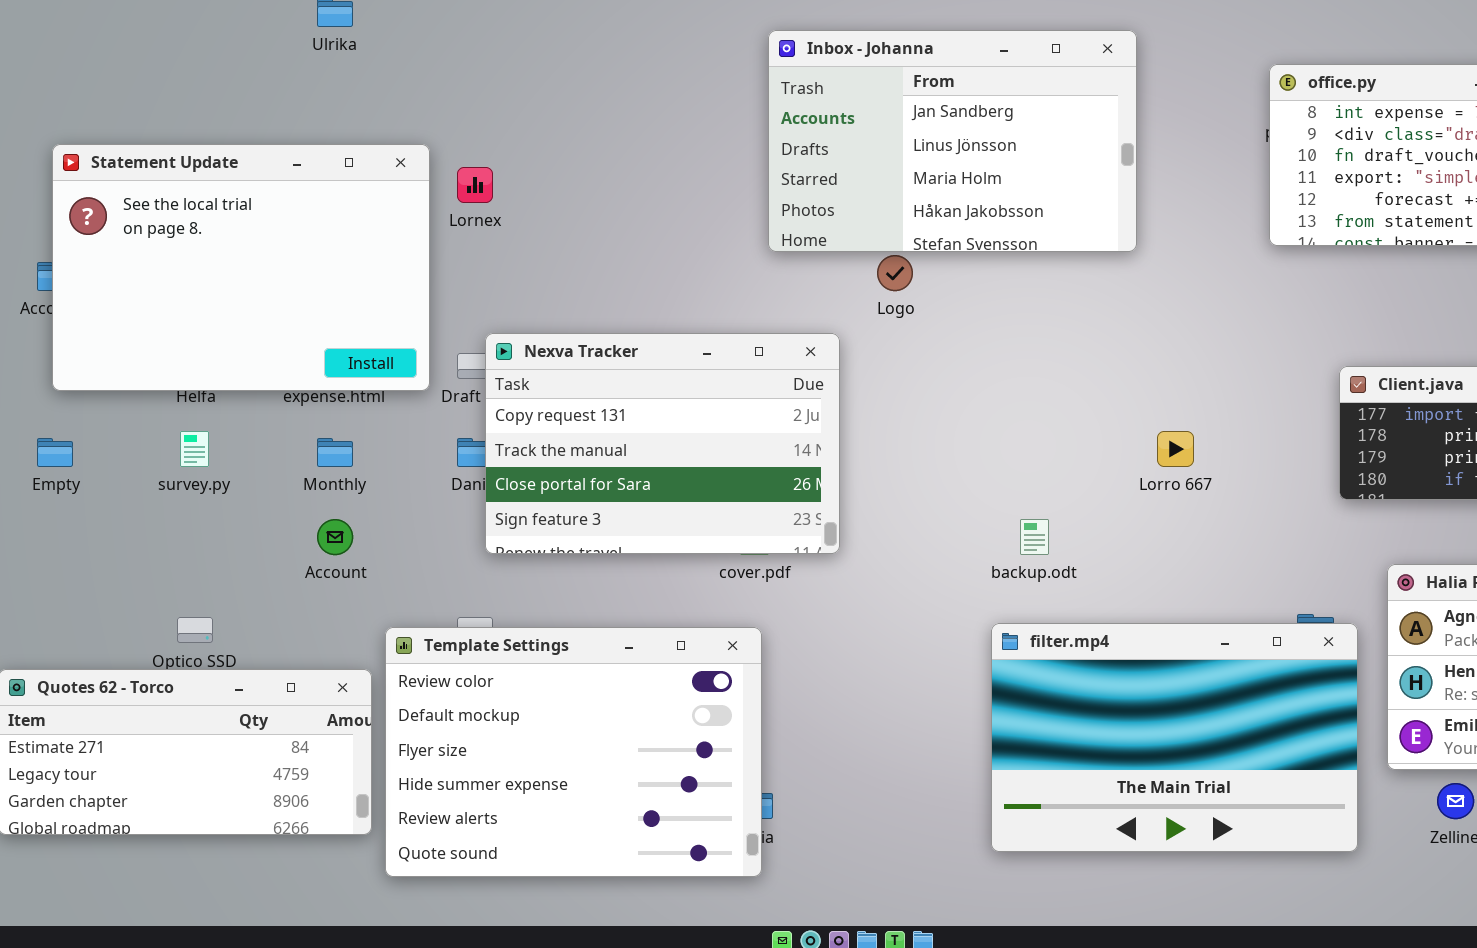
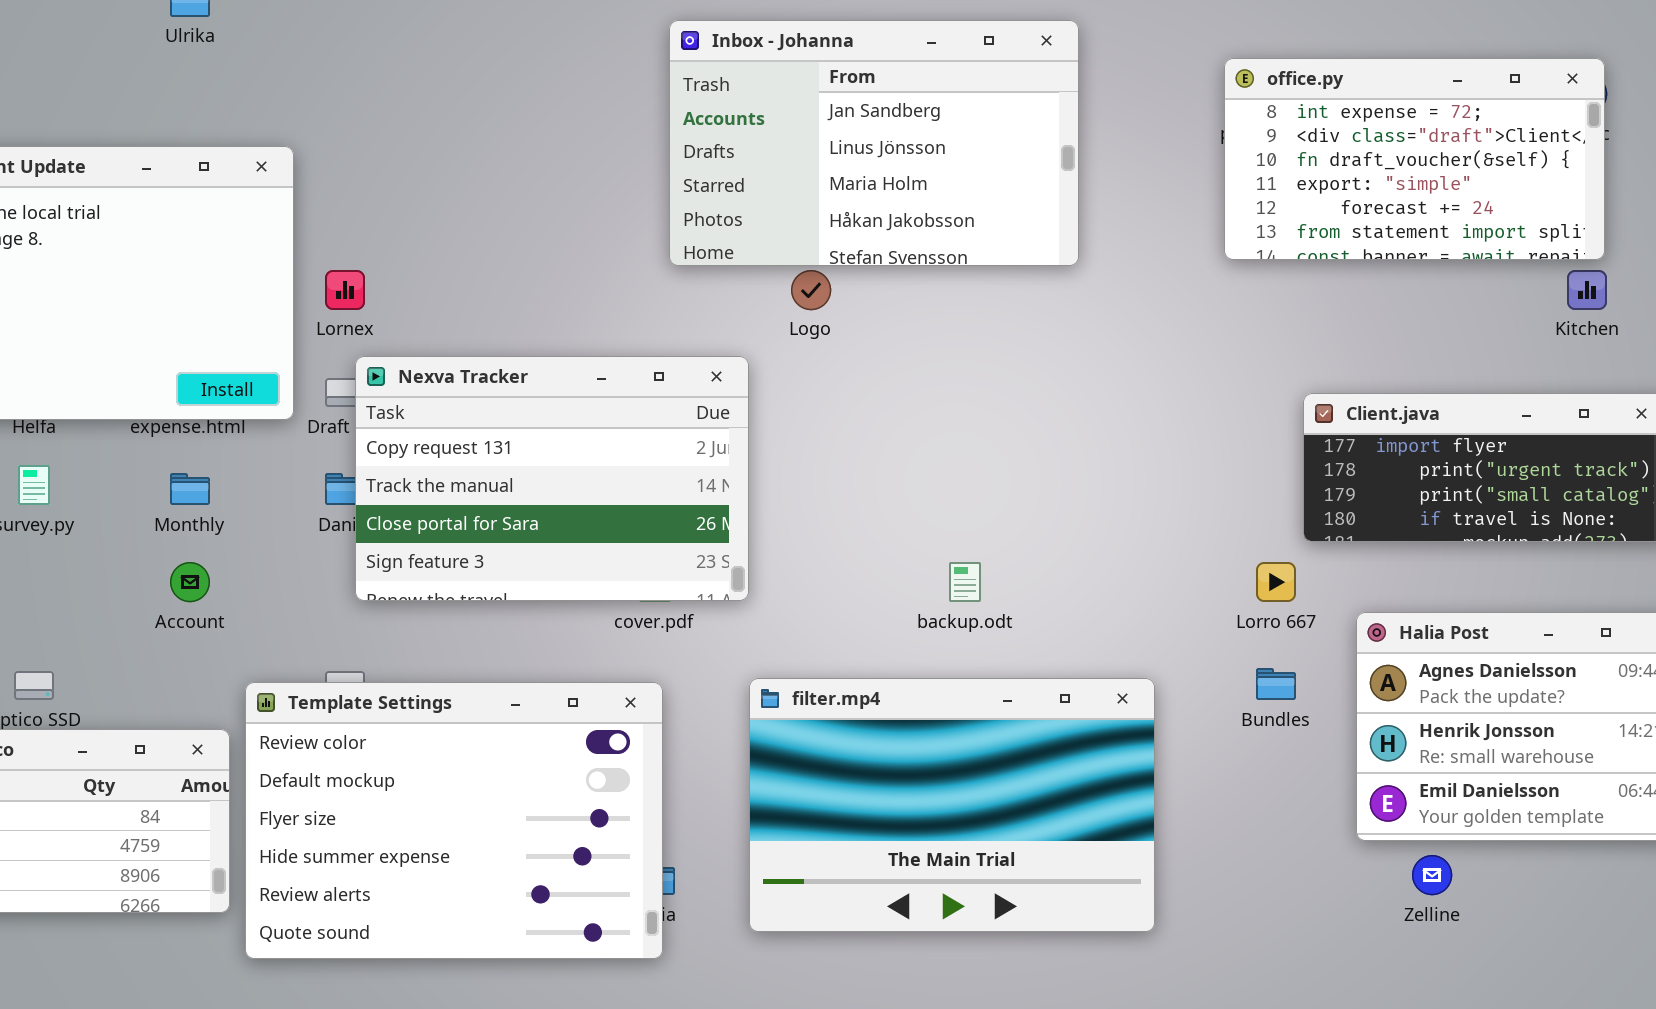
Lornex: [457,167,493,203] -> [325,270,365,310], moved
Lorro 667: [1157,431,1194,467] -> [1256,562,1296,602], moved
filter.mp4: [991,623,1358,852] -> [749,678,1155,932], moved

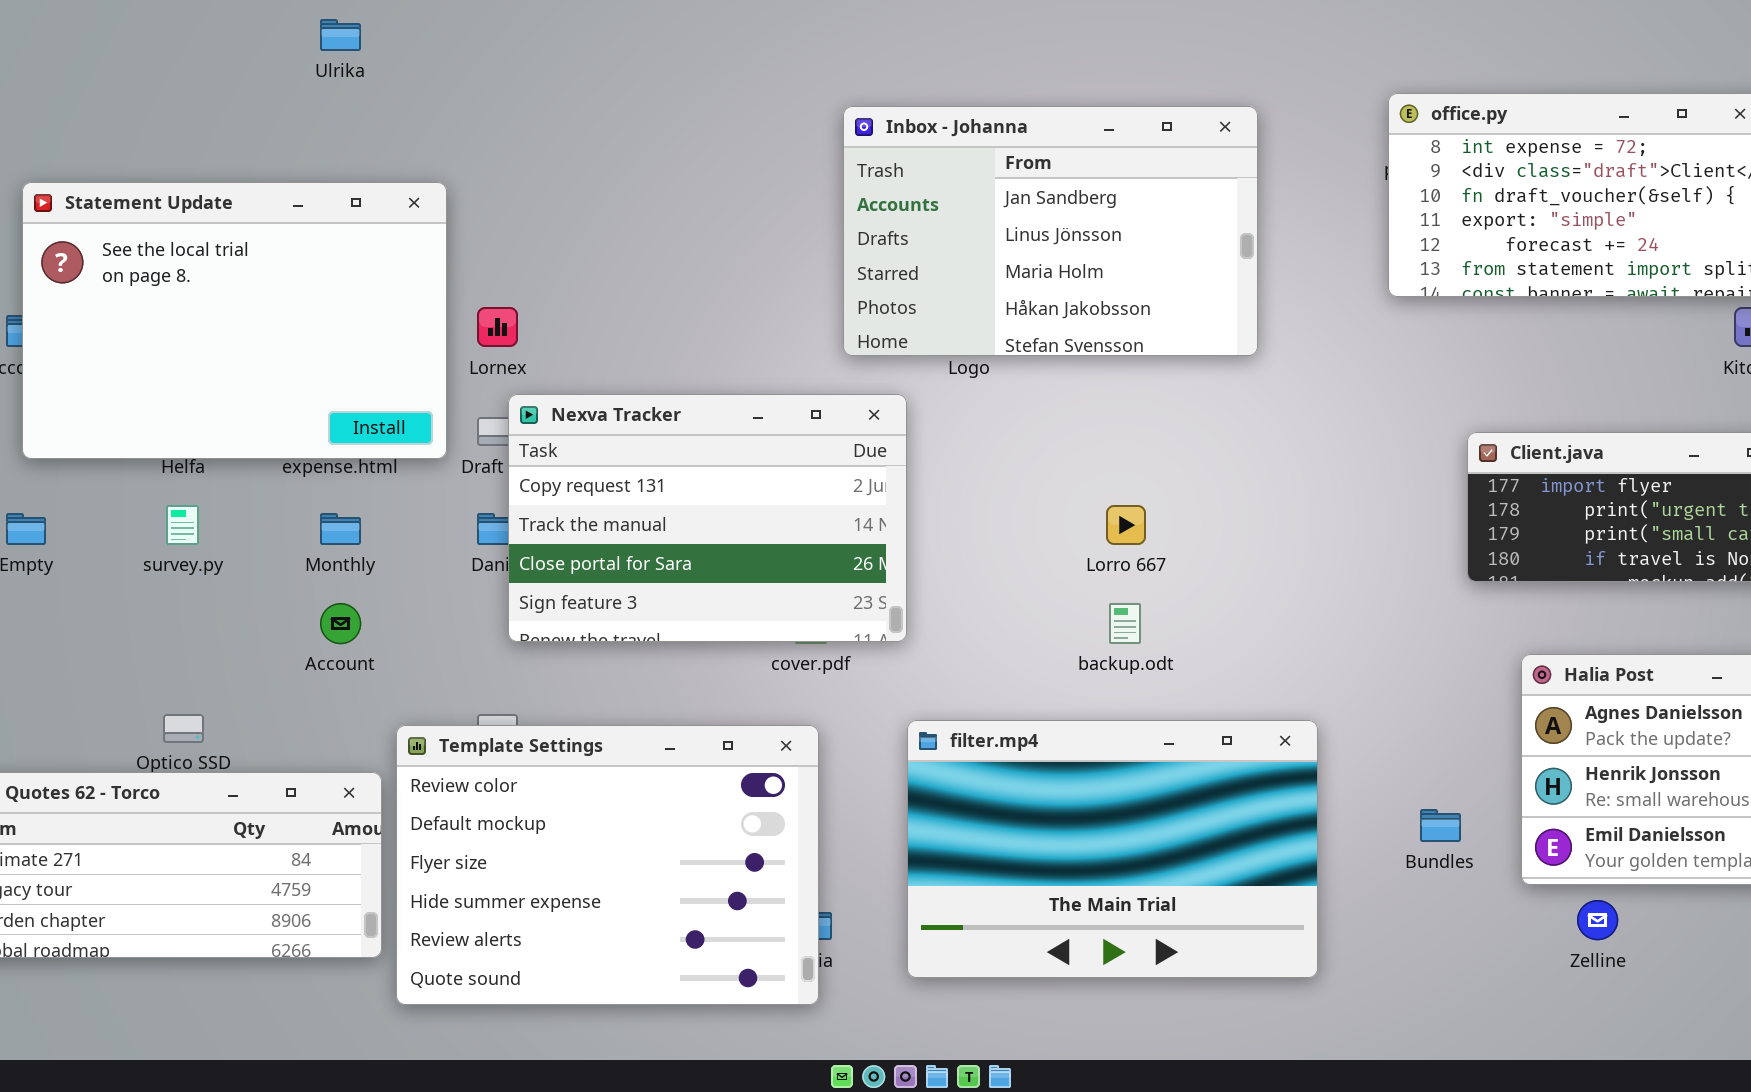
Inbox - Johanna: [669,20,1079,266] -> [843,106,1258,356], moved
Lorro 667: [1256,562,1296,602] -> [1106,505,1146,545], moved
Bundles: [1256,668,1296,700] -> [1420,809,1461,842], moved

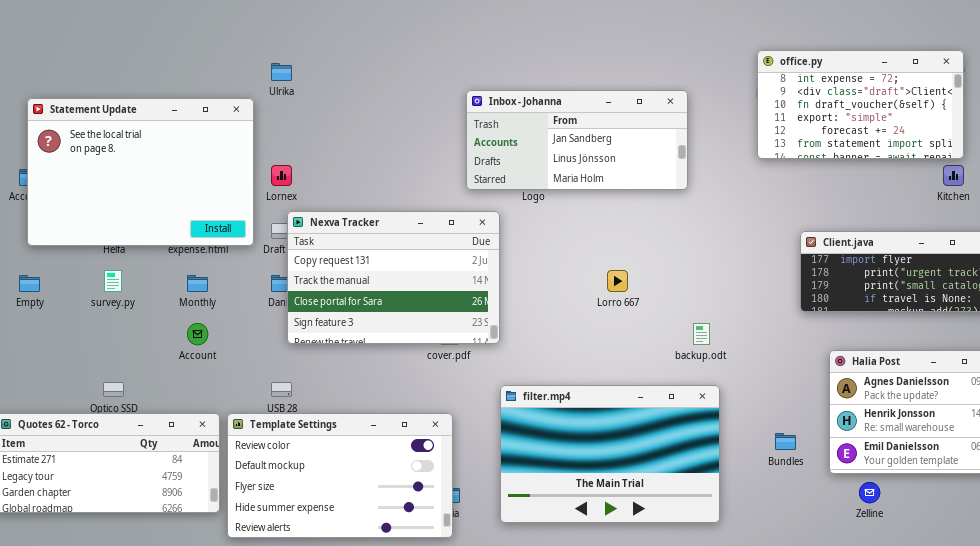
Ulrika: [320,19,361,51] -> [271,63,292,81], moved
Inbox - Johanna: [843,106,1258,356] -> [466,90,688,190], resized
backup.odt: [1109,603,1141,644] -> [693,323,710,345], moved
Template Settings: [396,725,819,1005] -> [227,413,453,538], resized

